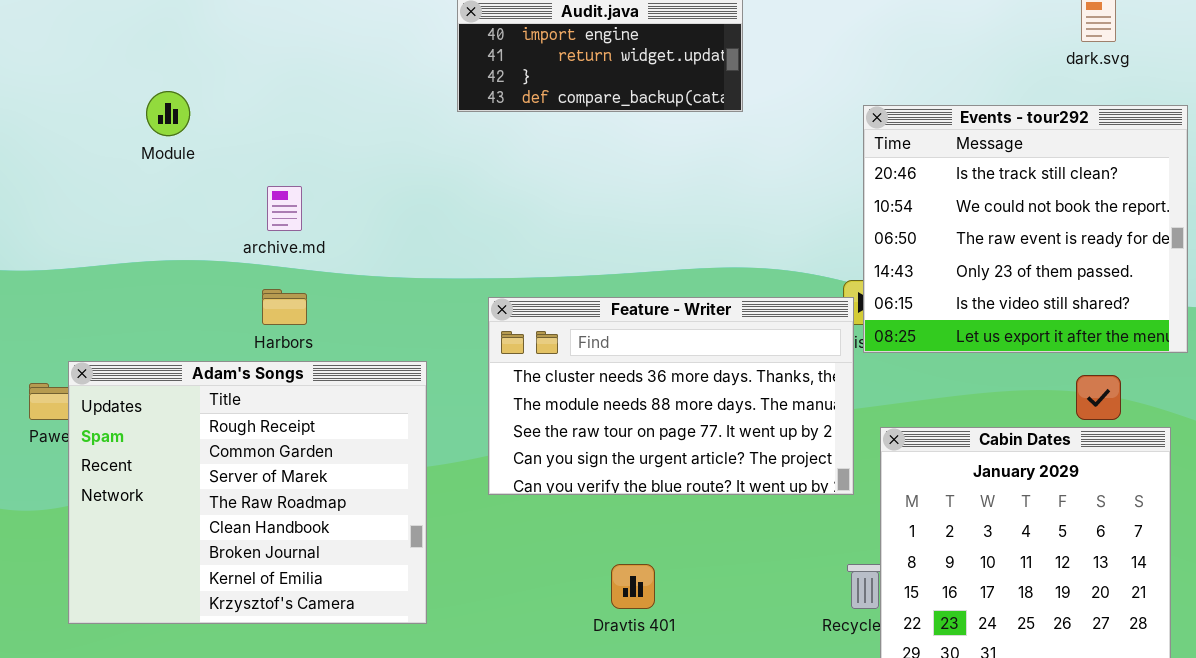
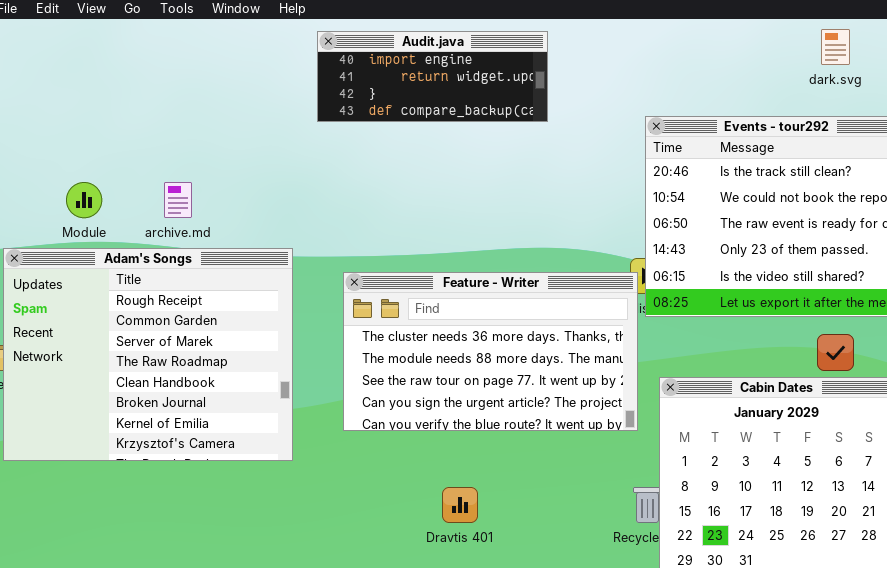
Module: [146,91,190,136] -> [66,182,102,218], moved
Adam's Songs: [68,361,427,624] -> [3,248,293,461], moved

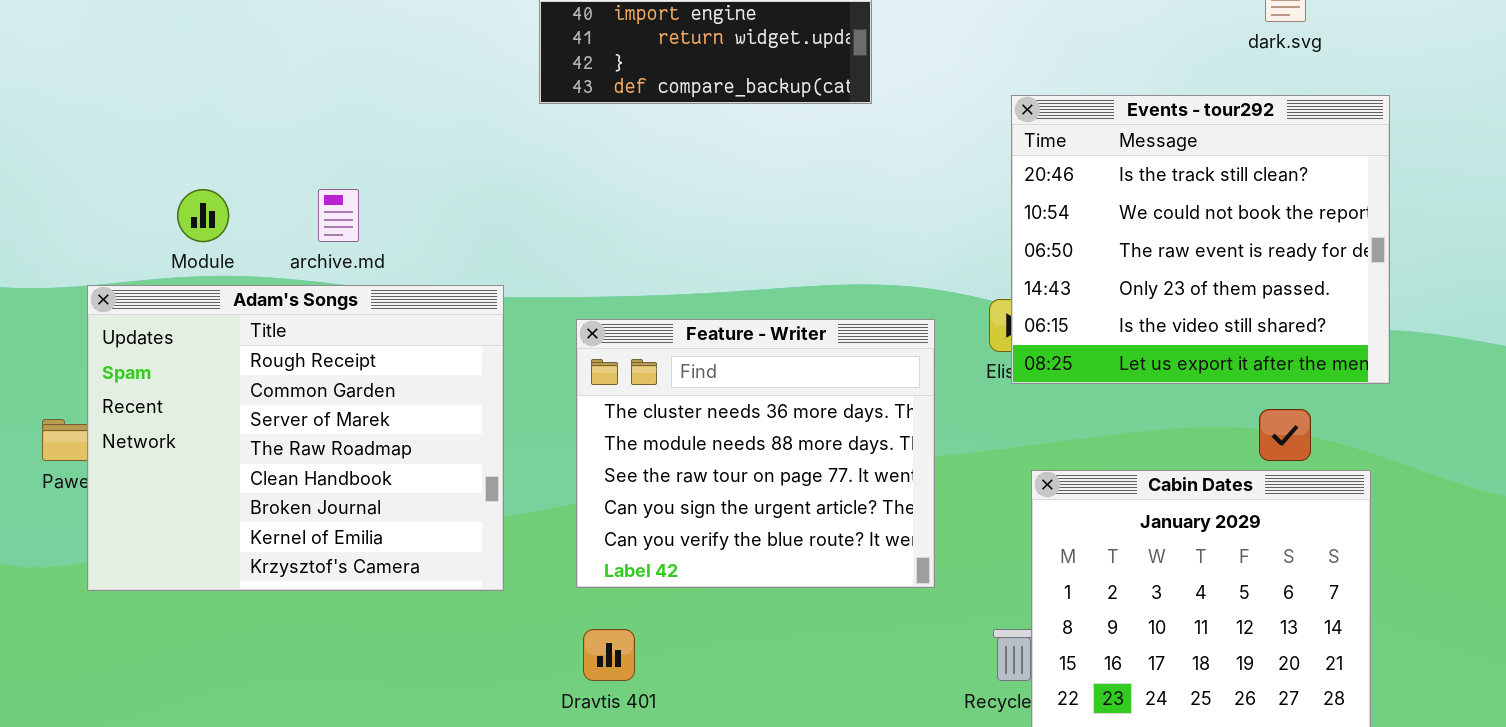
Feature - Writer: [343,272,638,431] -> [576,319,935,588], resized
Dravtis 401: [442,487,478,523] -> [583,629,635,681], moved

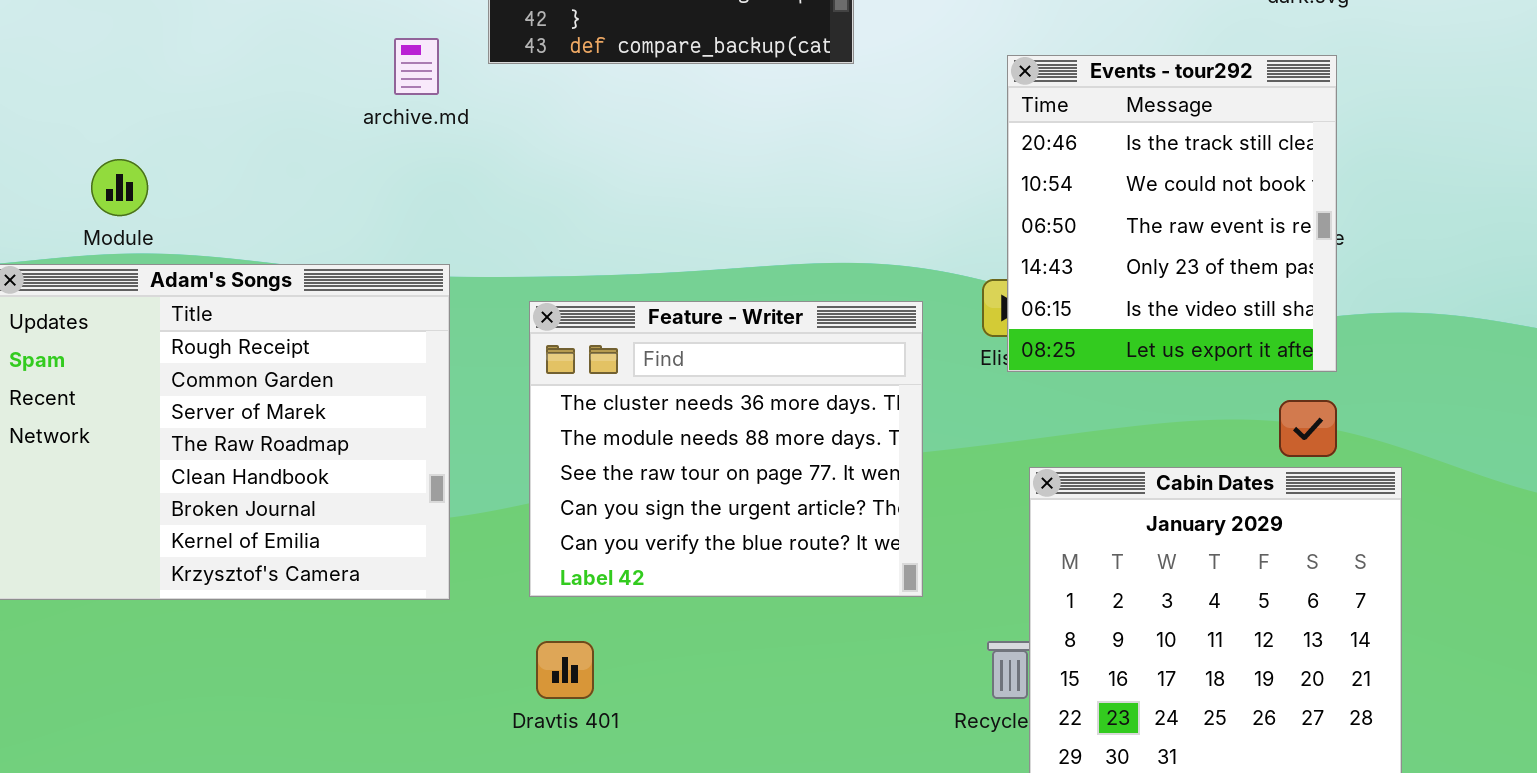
Events - tour292: [1011,95,1390,384] -> [1007,55,1337,372], resized
archive.md: [318,189,359,242] -> [394,38,439,95], moved

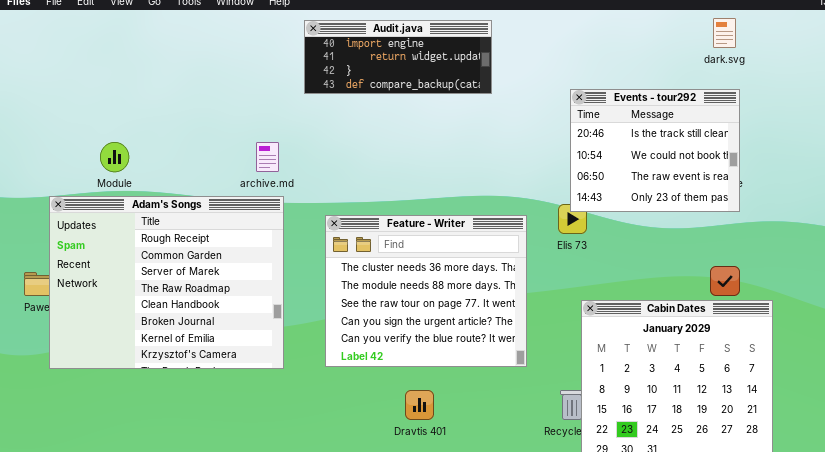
archive.md: [394,38,439,95] -> [256,142,279,172], moved
Events - tour292: [1007,55,1337,372] -> [570,89,740,212], resized
Dravtis 401: [536,641,594,699] -> [405,390,434,420], moved

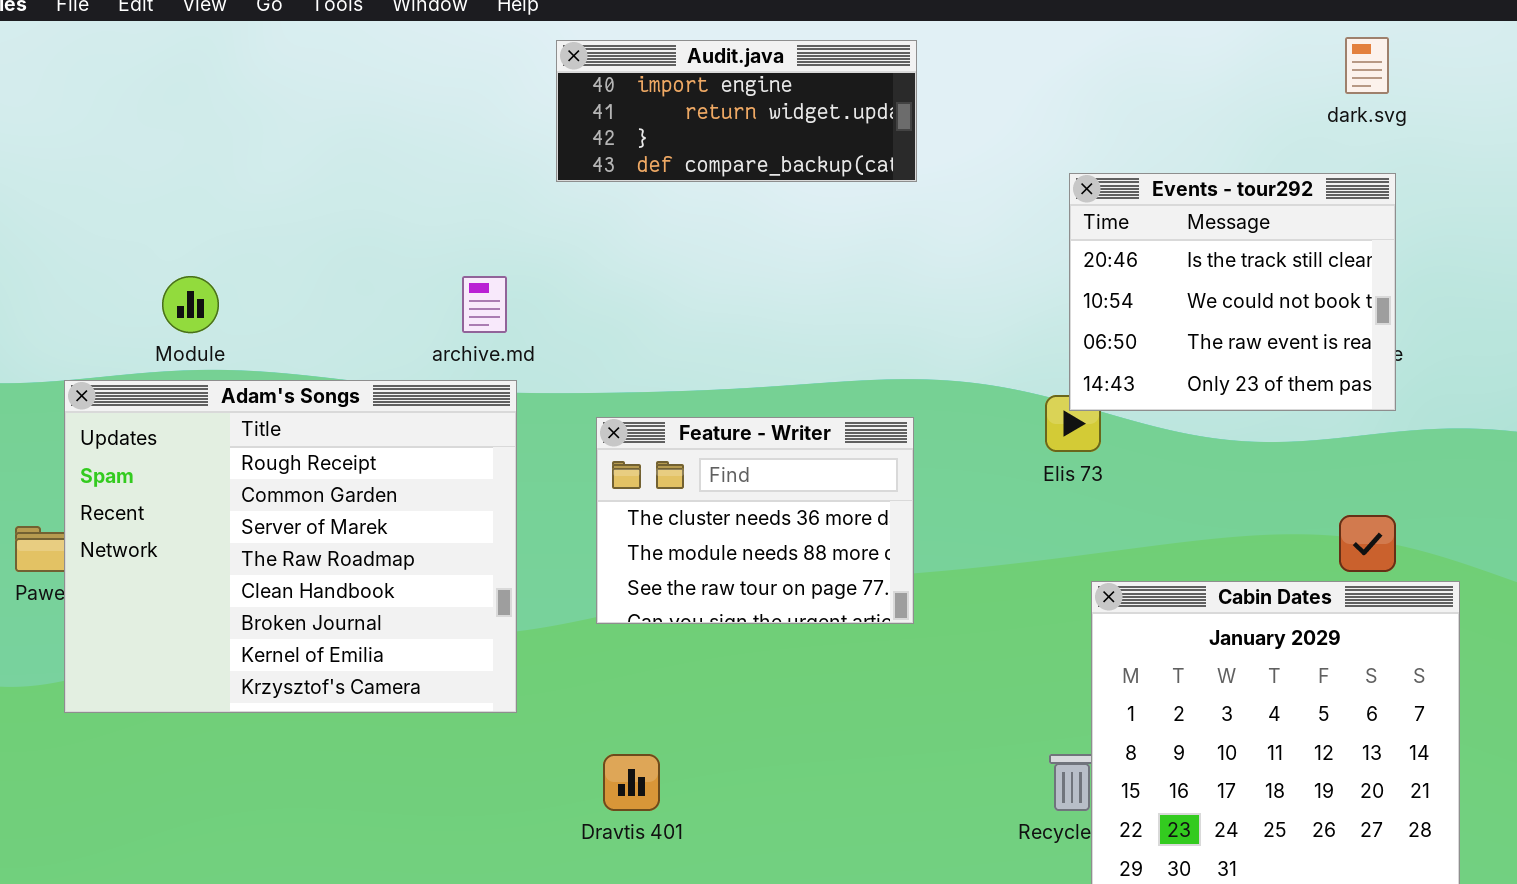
Feature - Writer: [325,215,527,367] -> [596,417,914,624], resized
Dravtis 401: [405,390,434,420] -> [603,754,660,811], moved

